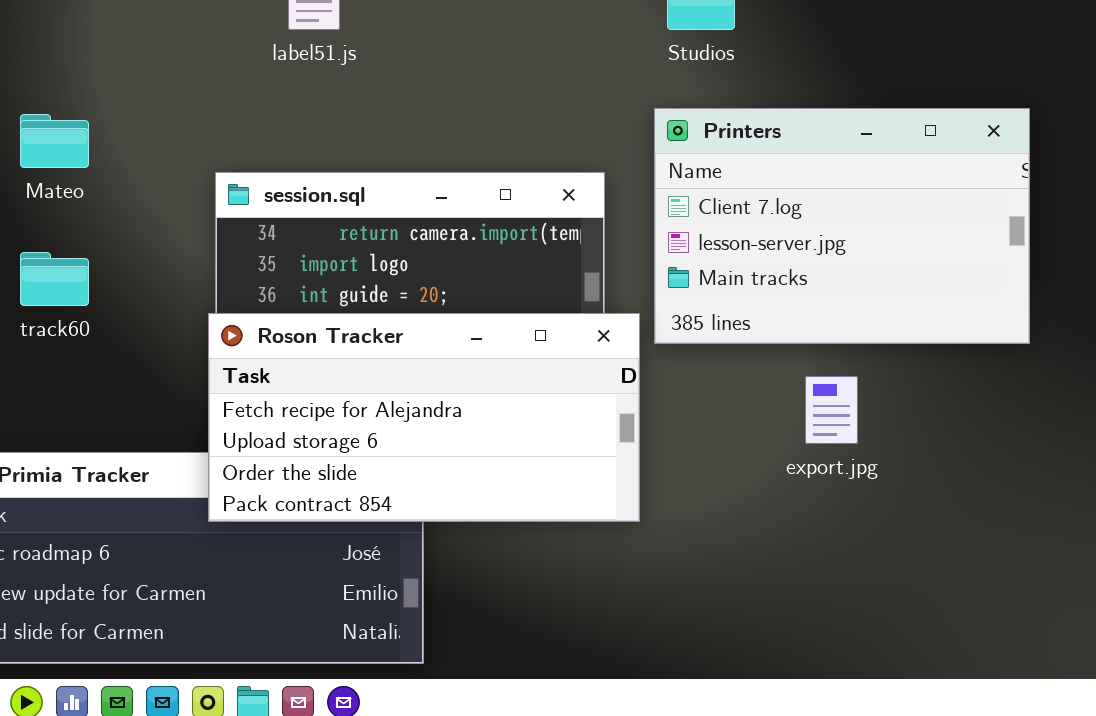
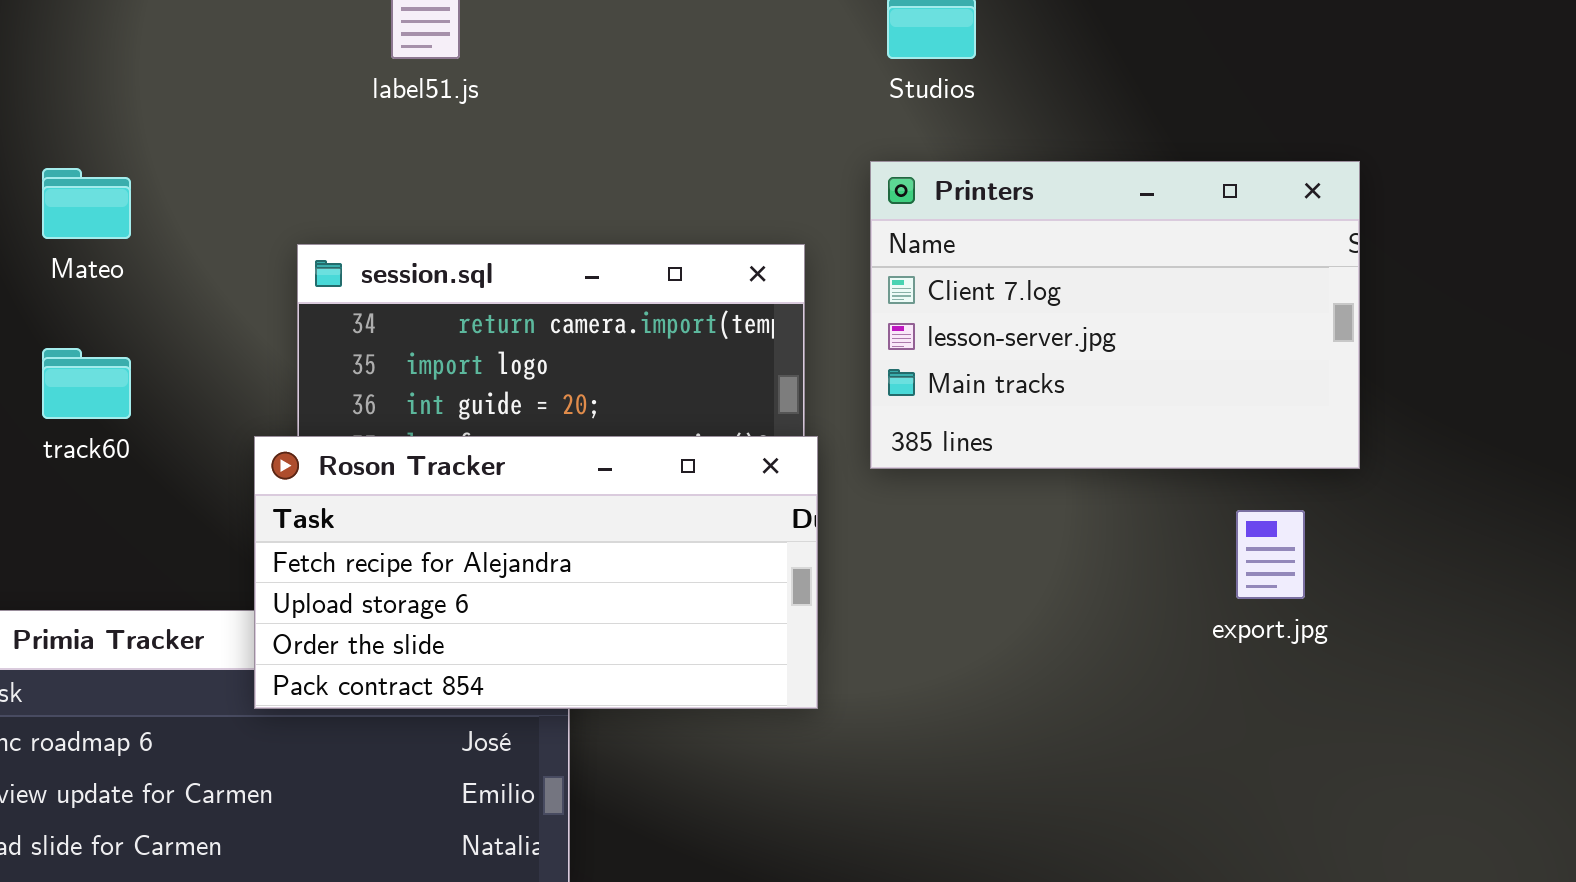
Roson Tracker: [208,313,640,522] -> [254,436,818,709], moved
export.jpg: [805,376,858,444] -> [1236,510,1305,599], moved

